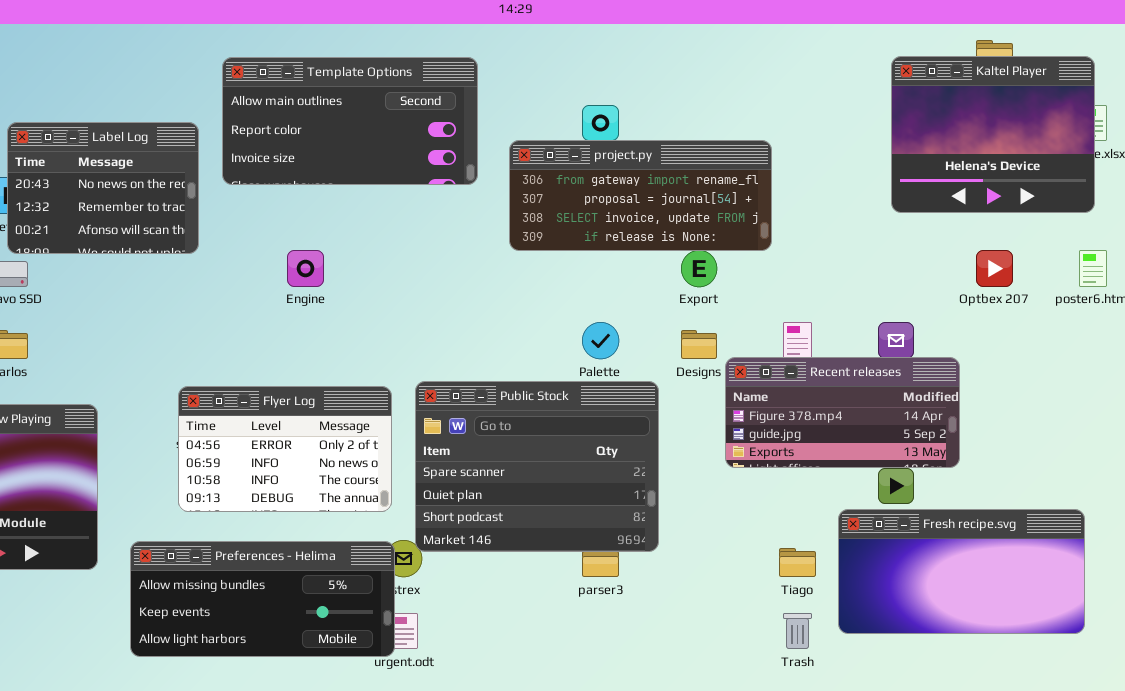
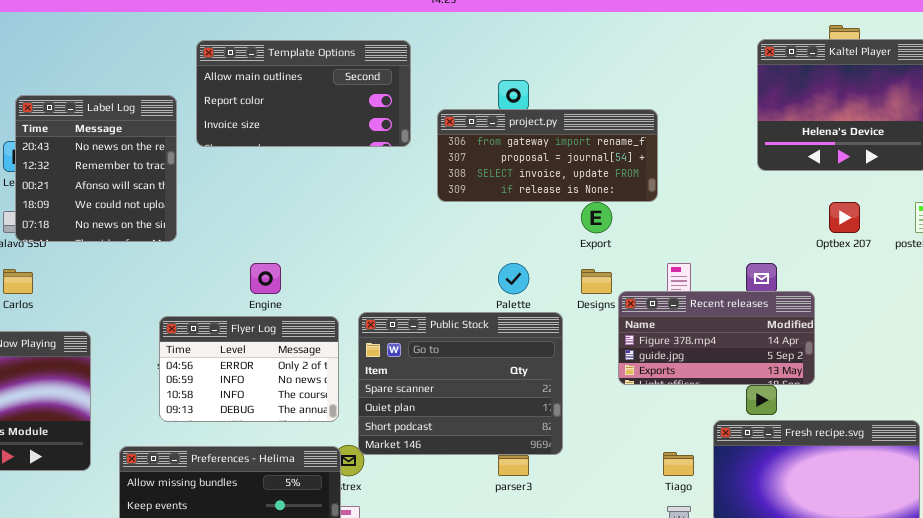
Label Log: [7,122,199,254] -> [15,95,177,242], resized
Engine: [287,250,324,287] -> [250,263,281,294], moved

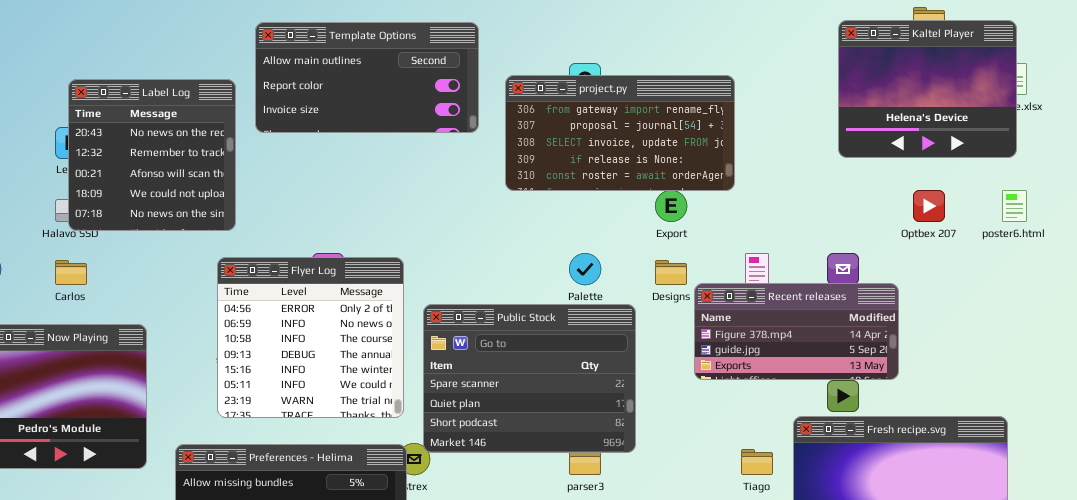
project.py: [437,109,658,202] -> [505,75,735,191], resized
Flyer Log: [159,316,339,422] -> [217,257,404,418], resized

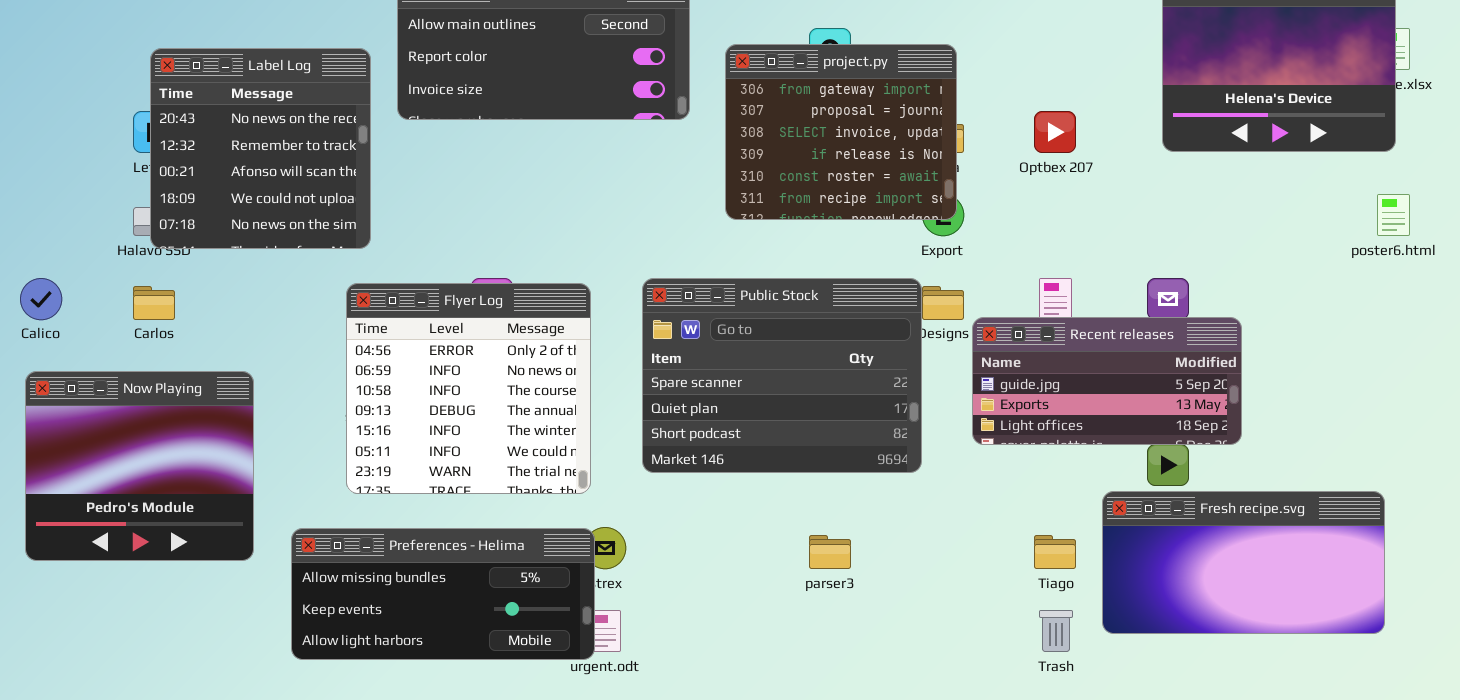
project.py: [505,75,735,191] -> [725,44,957,220], resized
Optbex 207: [913,190,945,222] -> [1034,111,1076,153], moved
Recent releases: [694,283,899,380] -> [972,317,1242,445], scrolled down 1 row
Public Stock: [423,304,636,453] -> [642,278,922,473], moved

